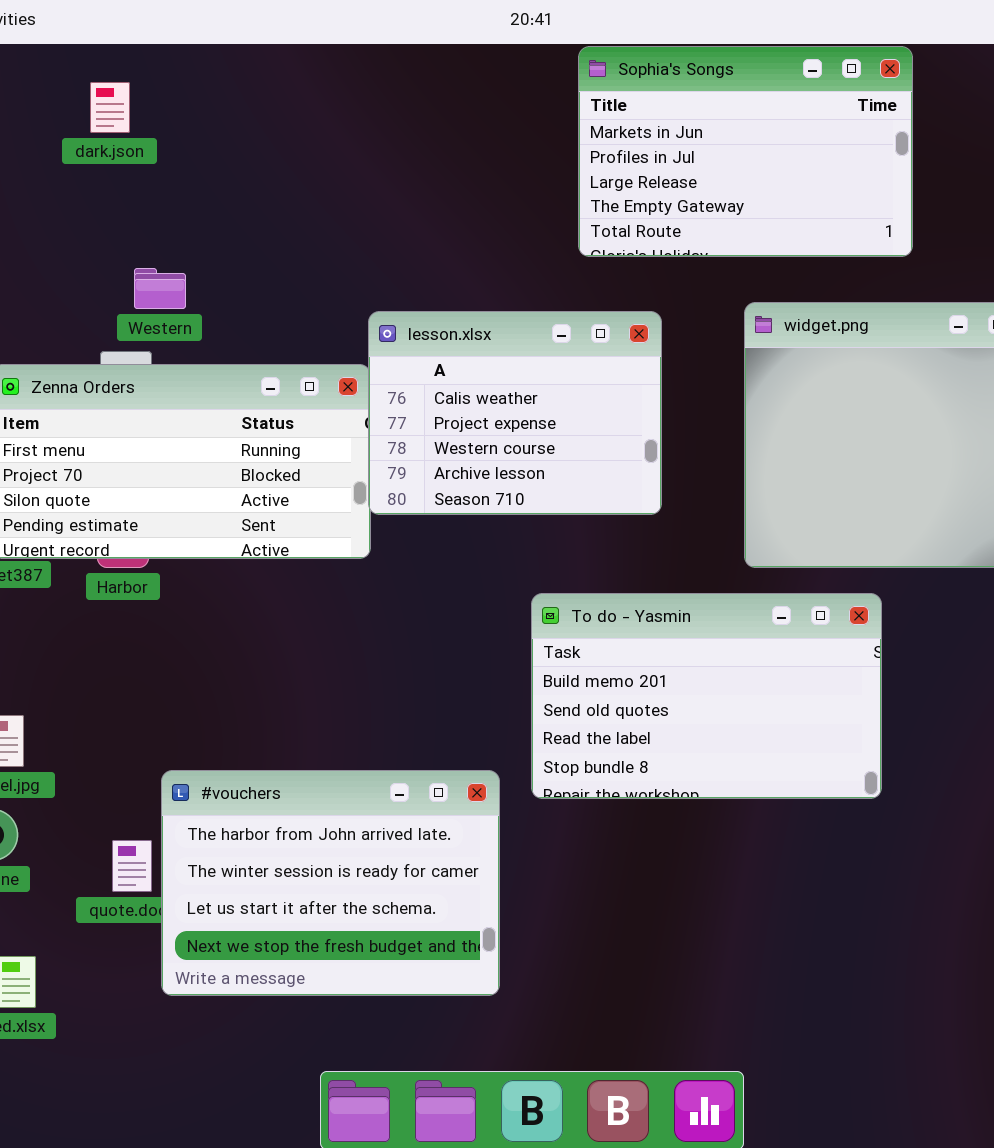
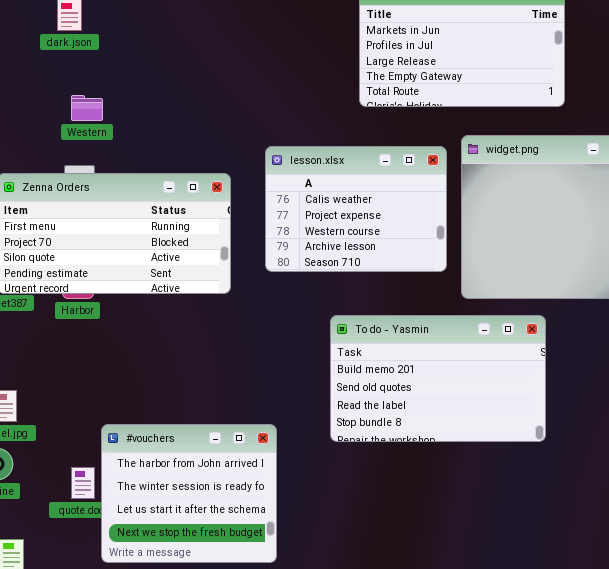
Western: [134,268,186,309] -> [71,95,103,121], moved
lesson.xlsx: [368,311,662,515] -> [265,146,447,272], moved
#vouchers: [161,770,500,996] -> [101,424,277,563], resized

